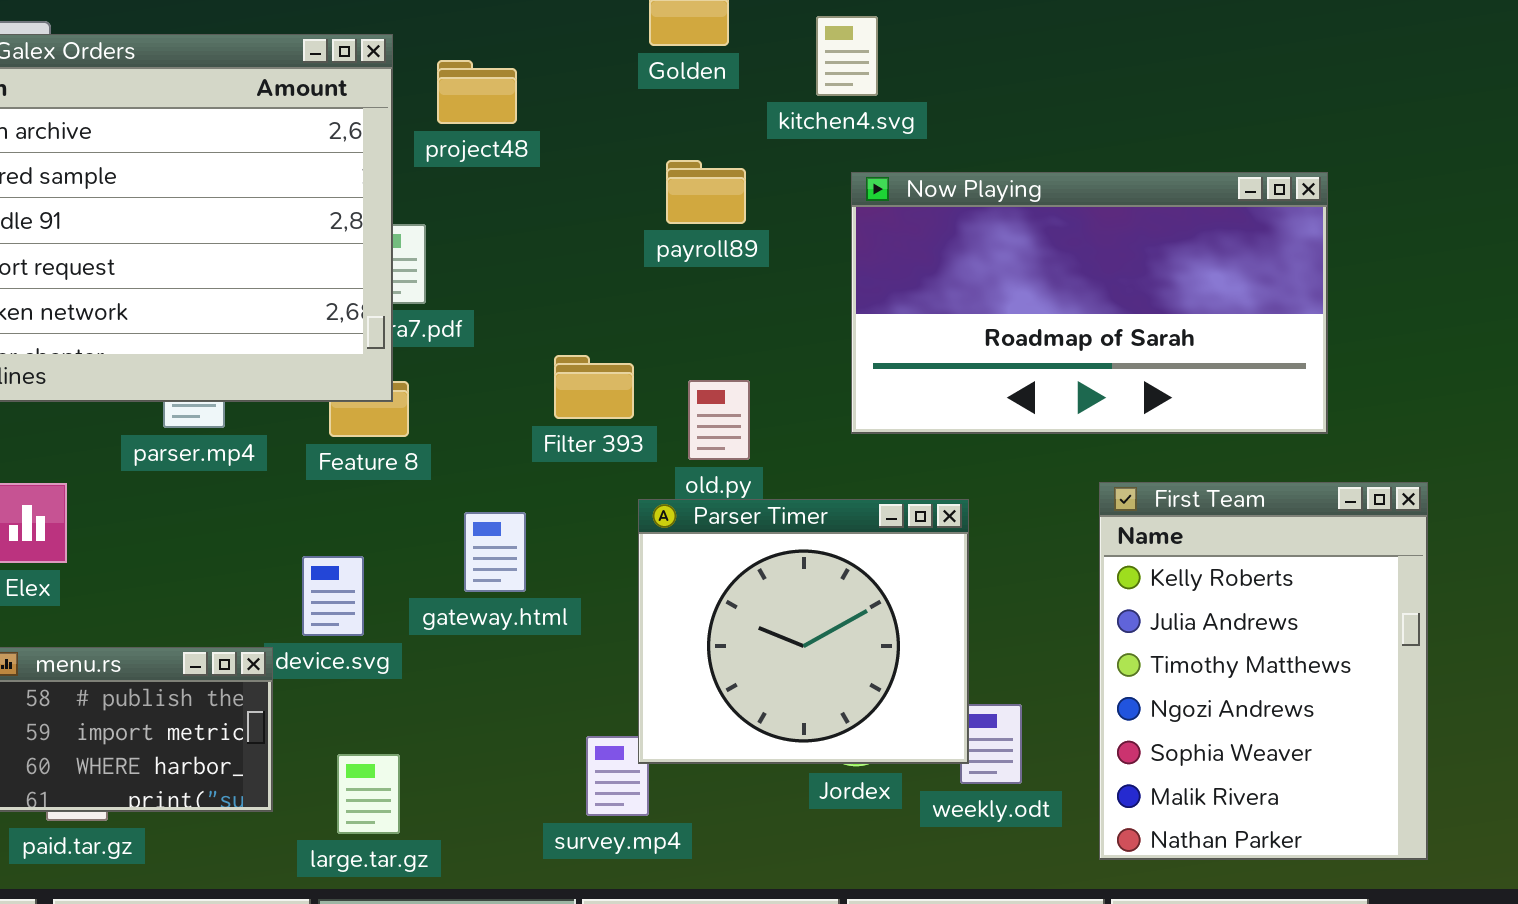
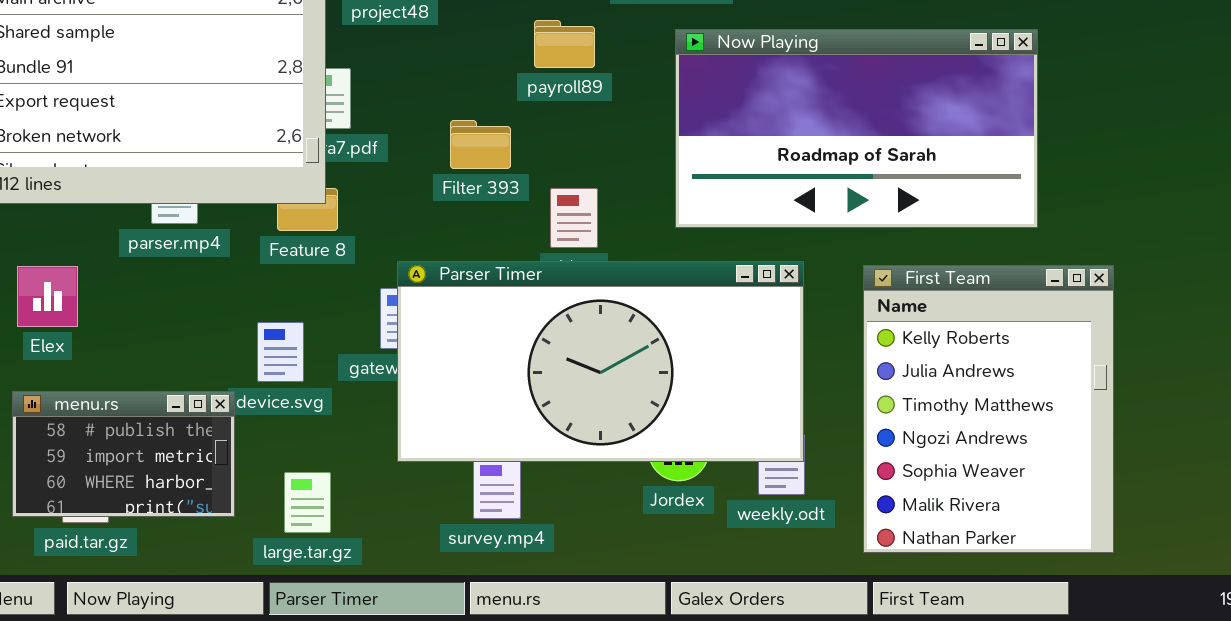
Filter 393: [554,355,634,419] -> [450,120,511,169], moved
Parser Timer: [638,499,969,764] -> [397,261,804,462], moved, resized

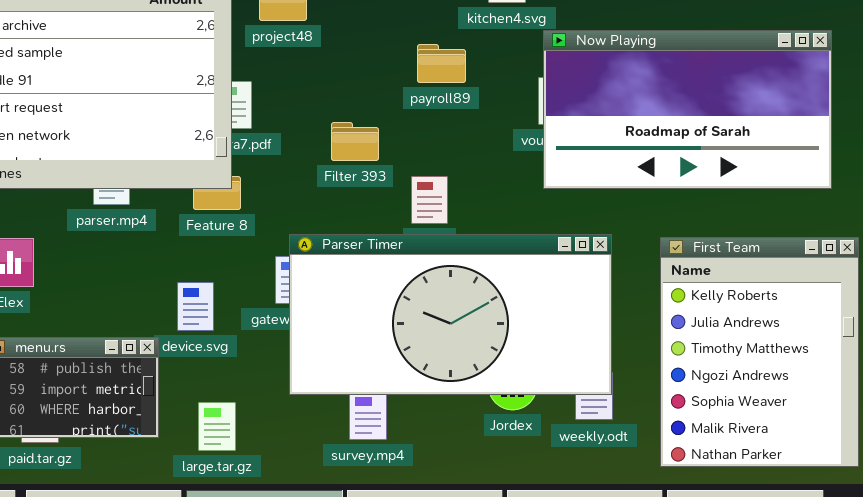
payroll89: [534,20,595,68] -> [417,44,466,83], moved
Now Playing: [675,29,1038,228] -> [543,30,832,189], moved

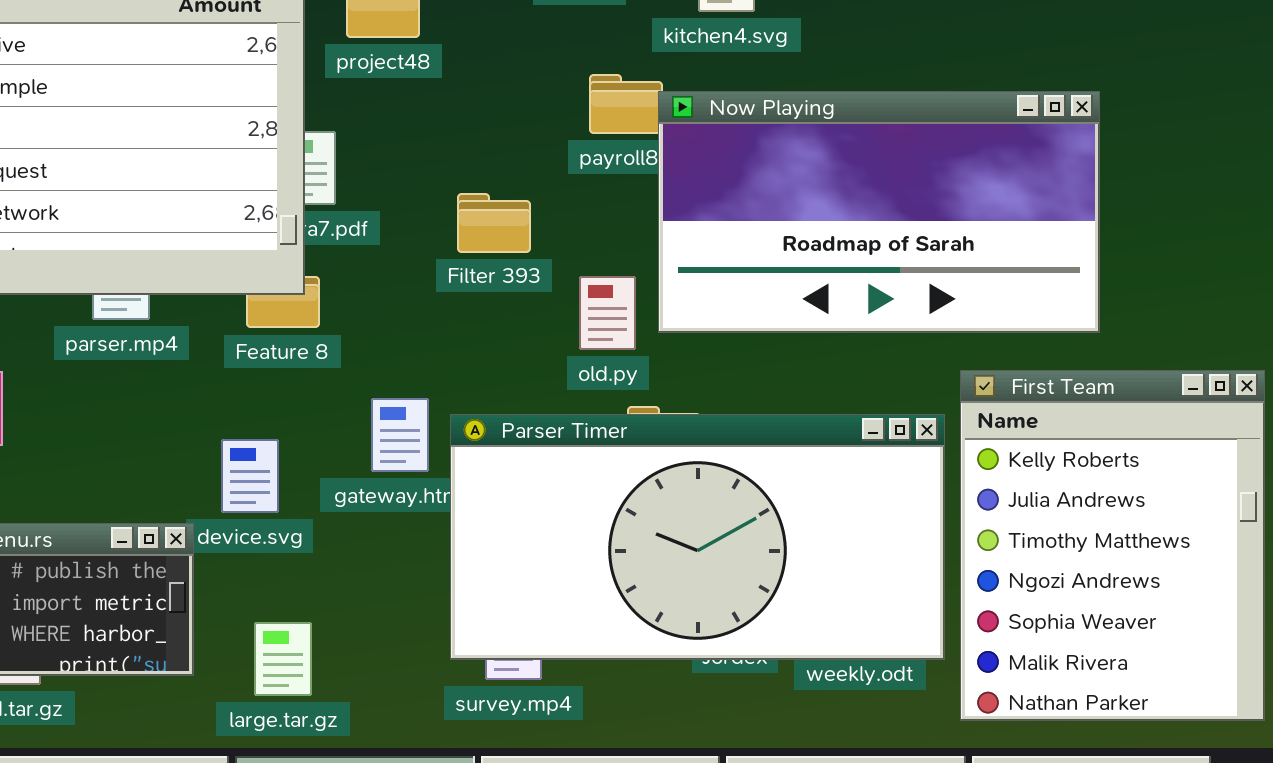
Now Playing: [543,30,832,189] -> [658,91,1100,333], moved
Parser Timer: [289,234,612,395] -> [450,414,945,660], moved

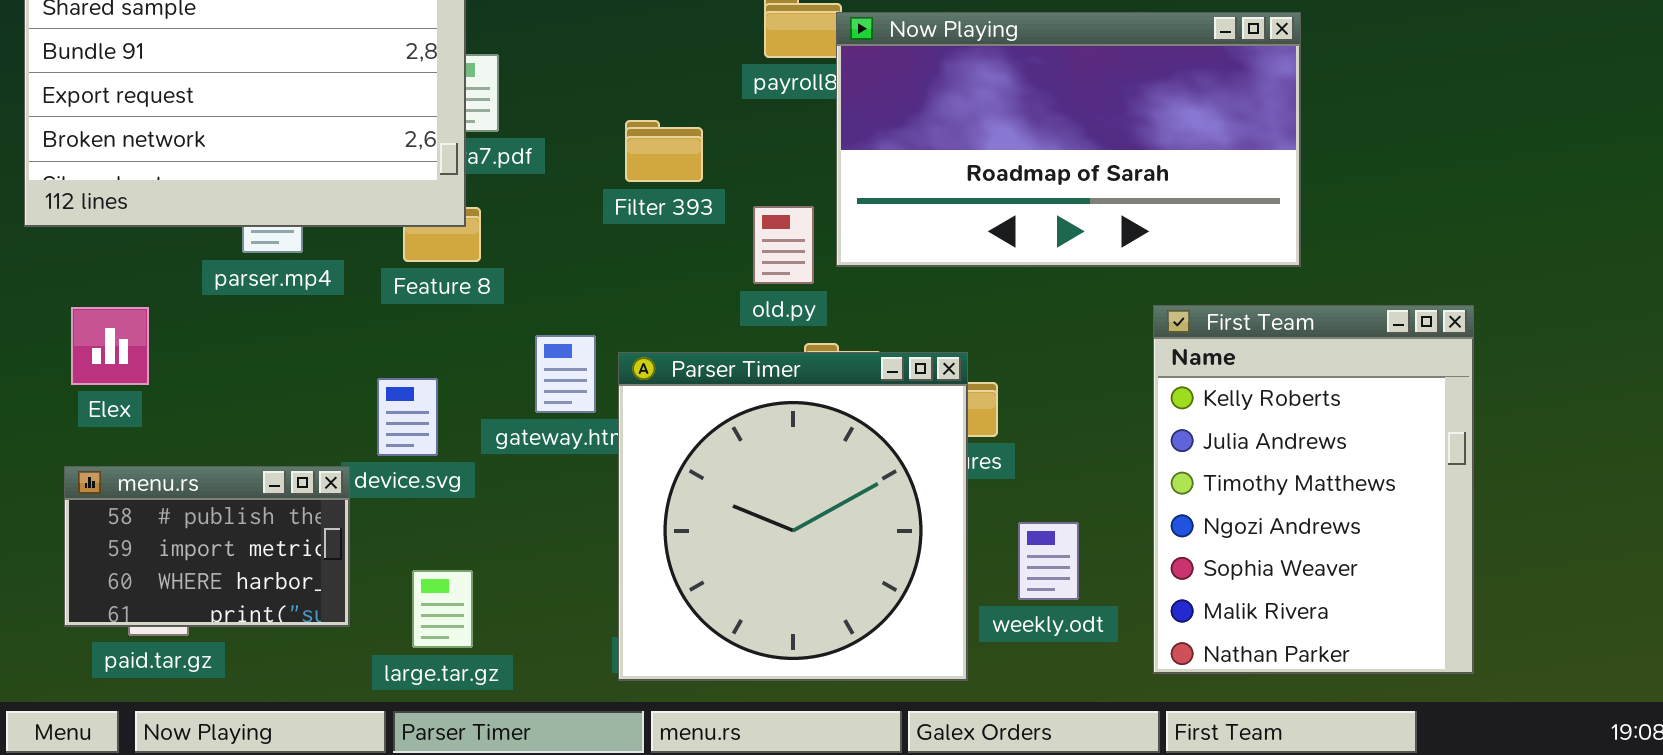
Parser Timer: [450,414,945,660] -> [618,352,968,681], resized

